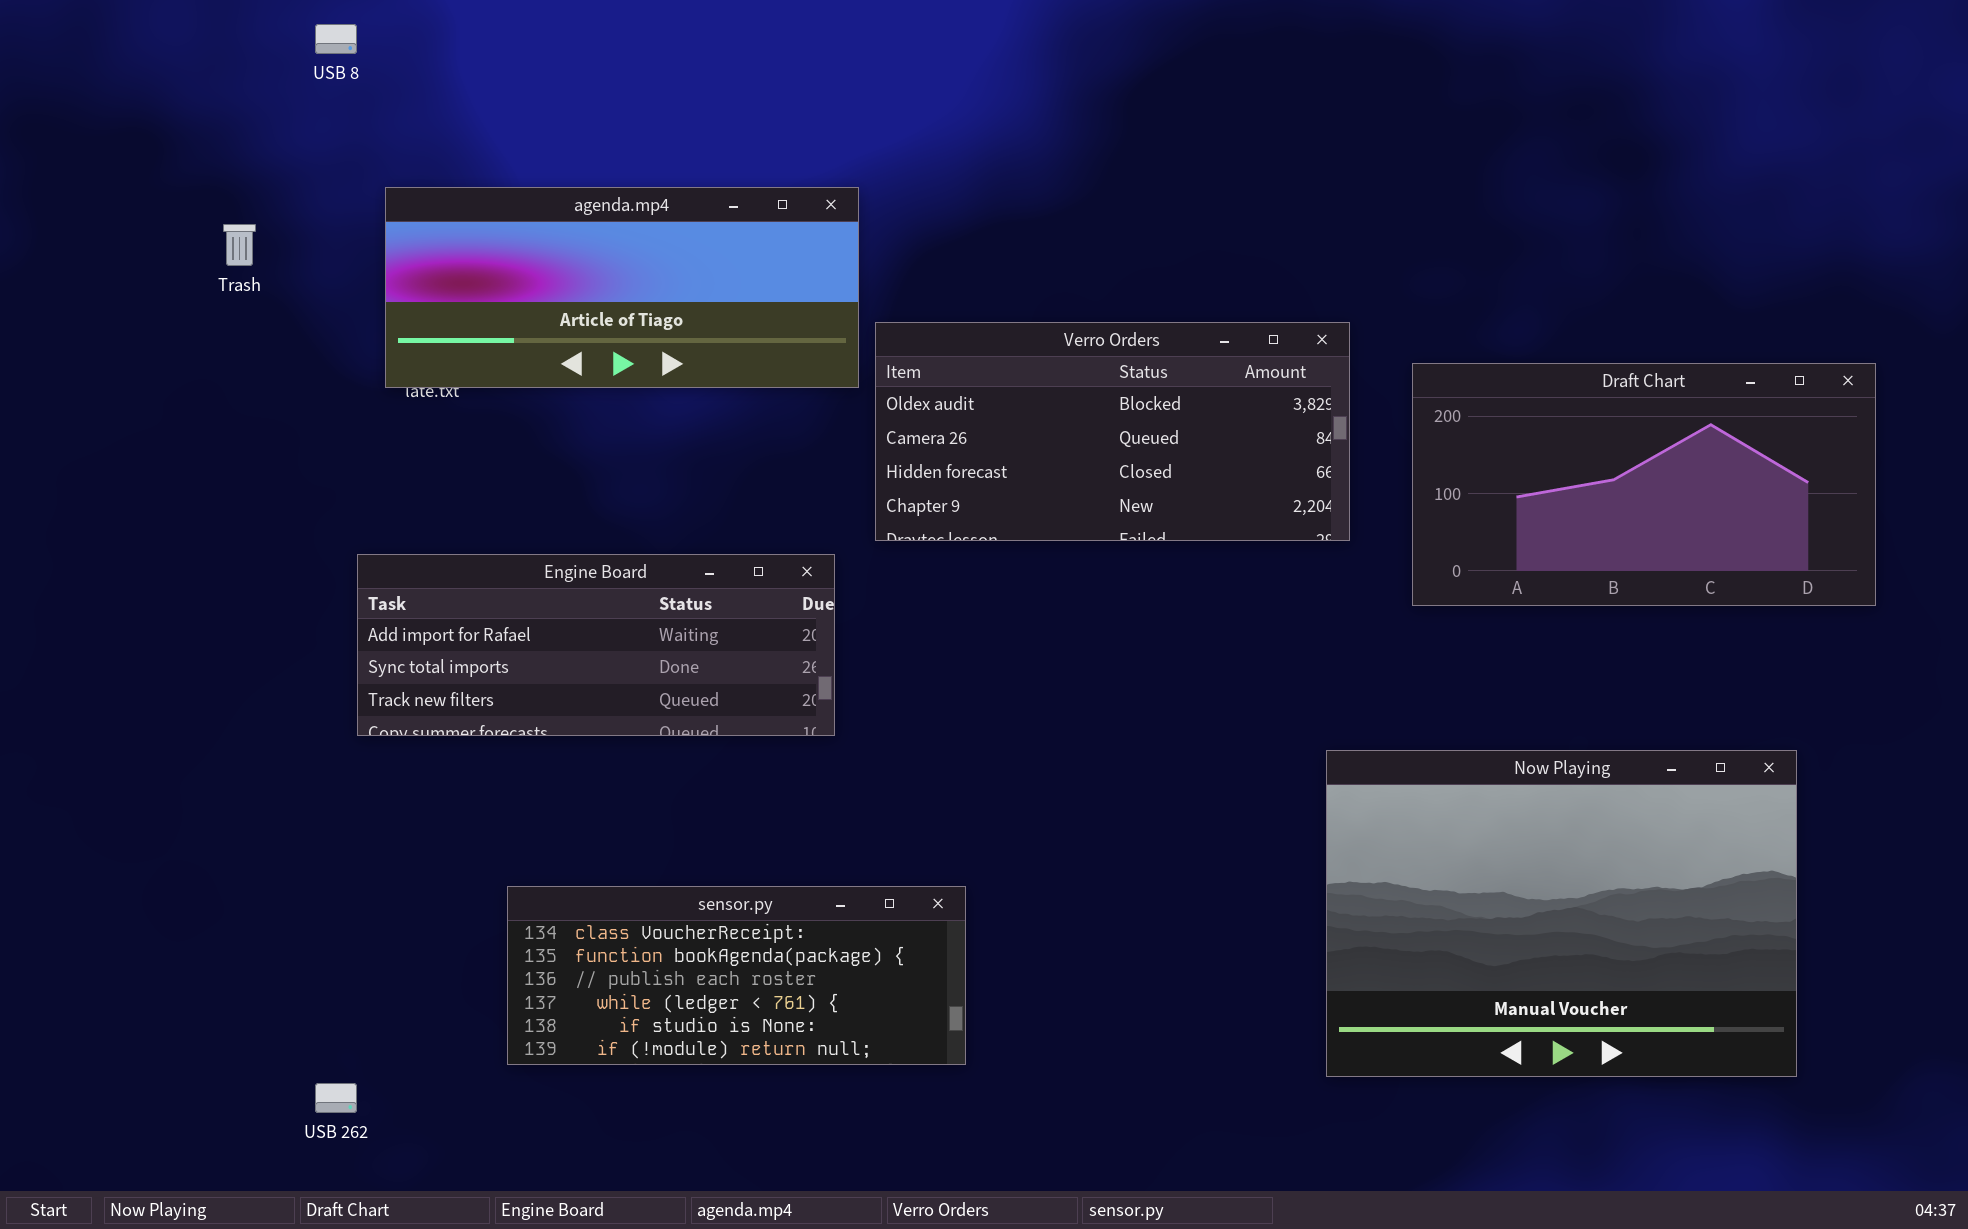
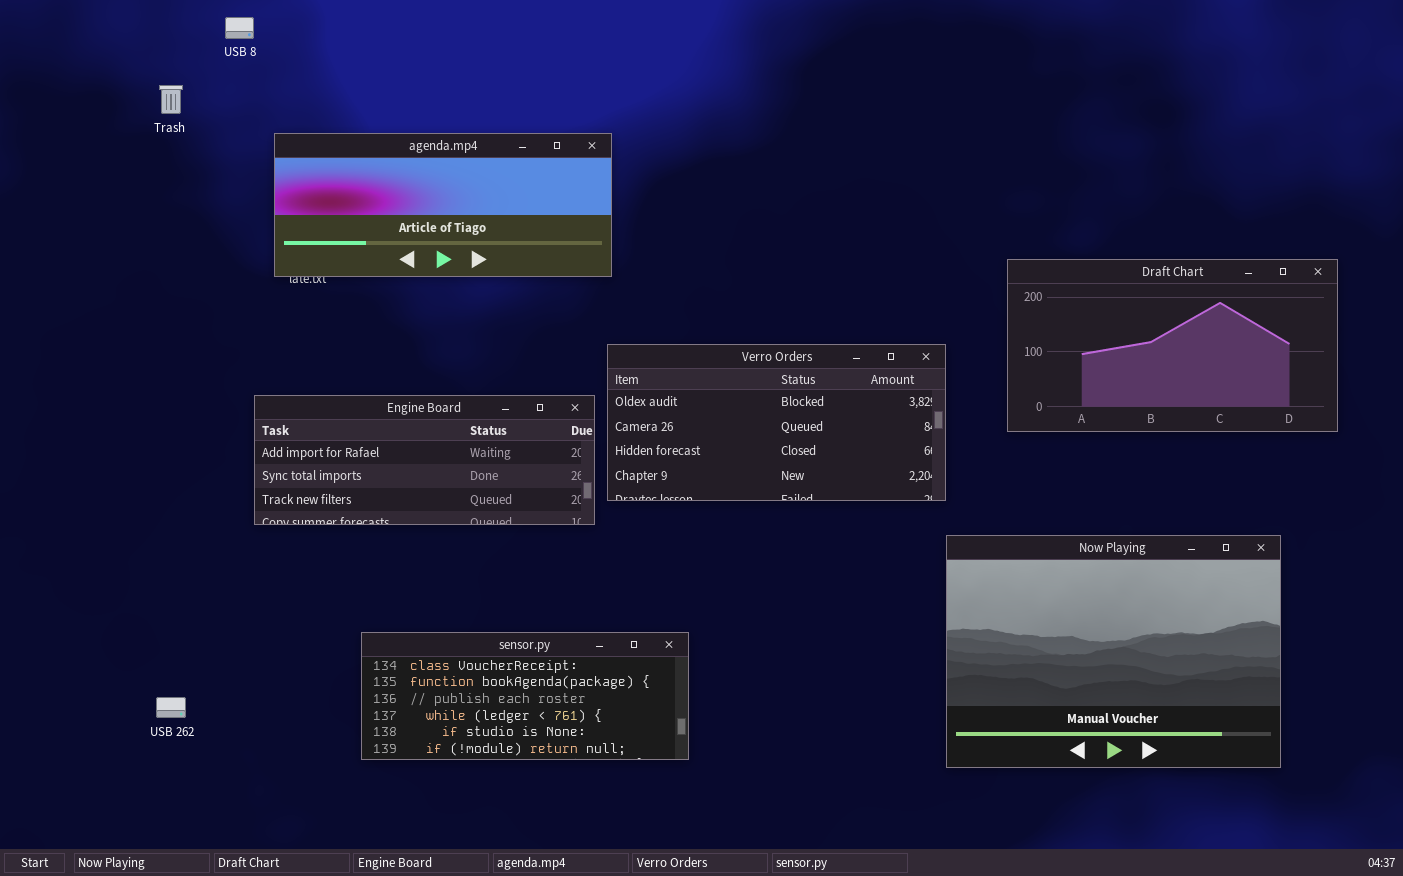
Trash: [223,224,256,266] -> [159,85,183,114], moved
Verro Orders: [875,322,1350,541] -> [607,344,946,501], moved
USB 262: [315,1083,357,1113] -> [156,697,186,718], moved

